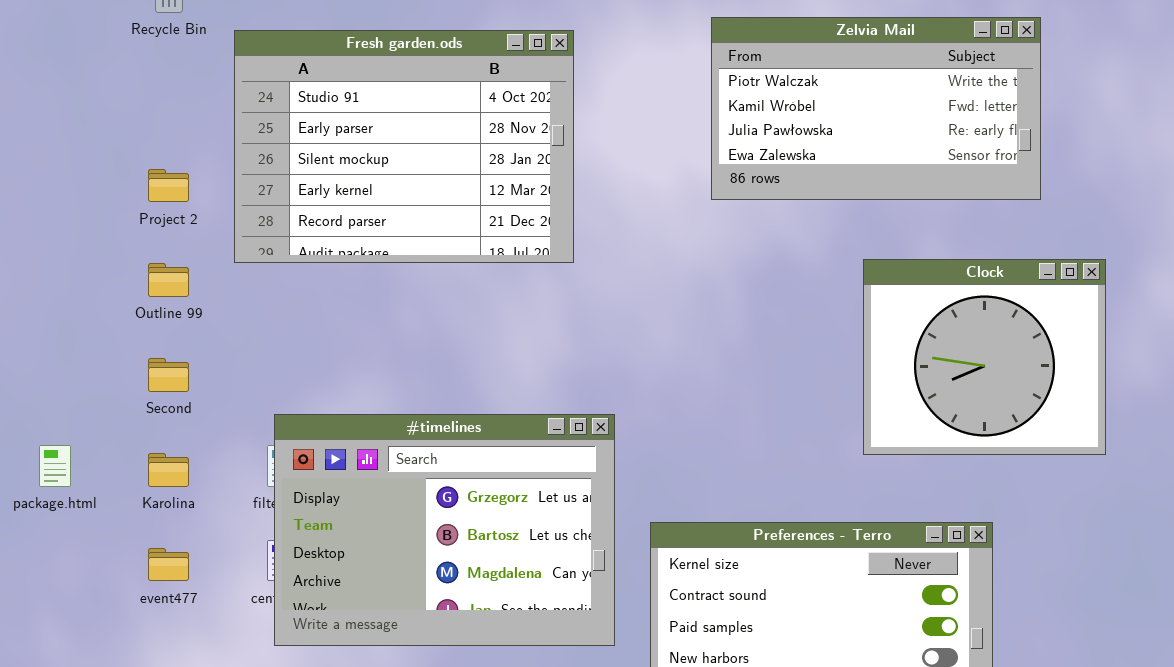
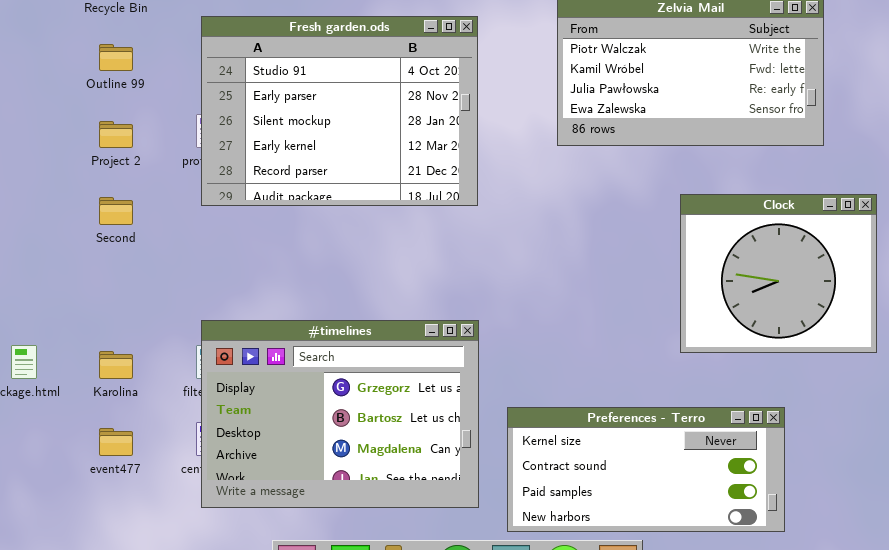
Fresh garden.ods: [234,30,574,263] -> [201,16,478,206], moved
Outline 99: [148,263,189,297] -> [99,44,133,71], moved
Second: [148,358,189,392] -> [99,197,133,225], moved

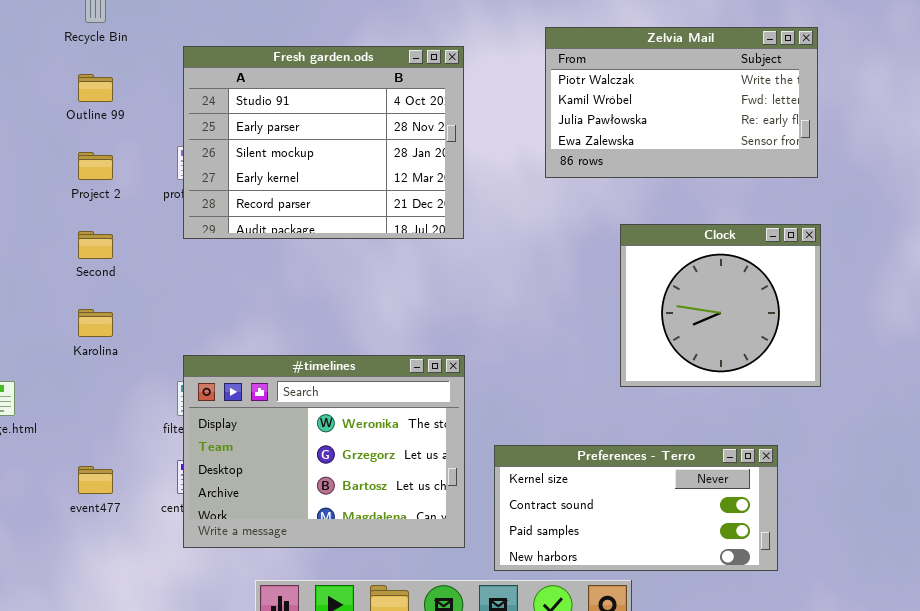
Clock: [680,194,877,353] -> [620,224,821,387], moved
#timelines: [201,320,479,508] -> [183,355,465,548], scrolled up 1 row
Karolina: [99,351,133,379] -> [78,309,113,337], moved

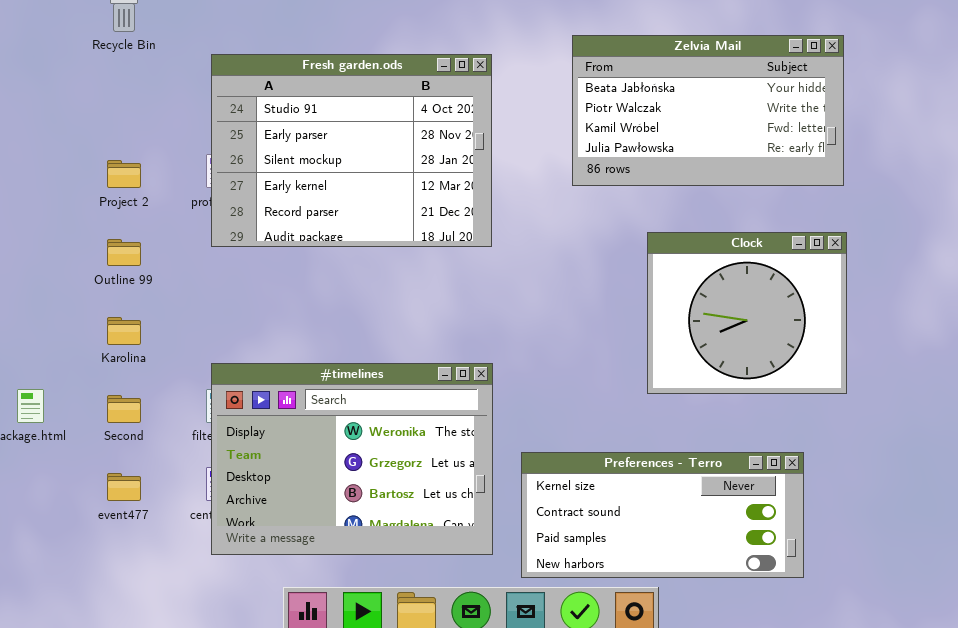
Zelvia Mail: [545,27,818,178] -> [572,35,844,186], scrolled up 1 row
Outline 99: [78,74,113,102] -> [107,239,141,266], moved
Second: [78,231,113,259] -> [107,395,141,423], moved

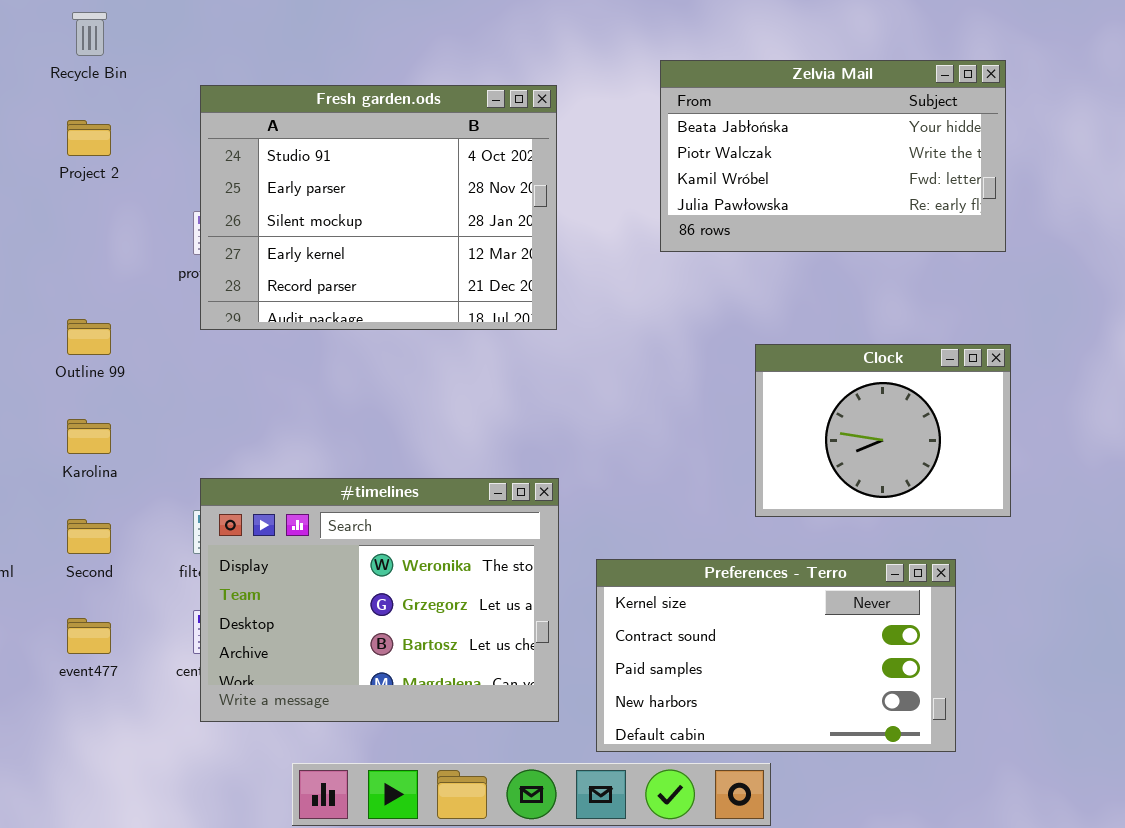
Project 2: [107,160,141,188] -> [67,120,111,156], moved
Clock: [647,232,847,394] -> [755,344,1011,517], resized
Preferences - Terro: [521,452,804,578] -> [596,559,956,752], resized

